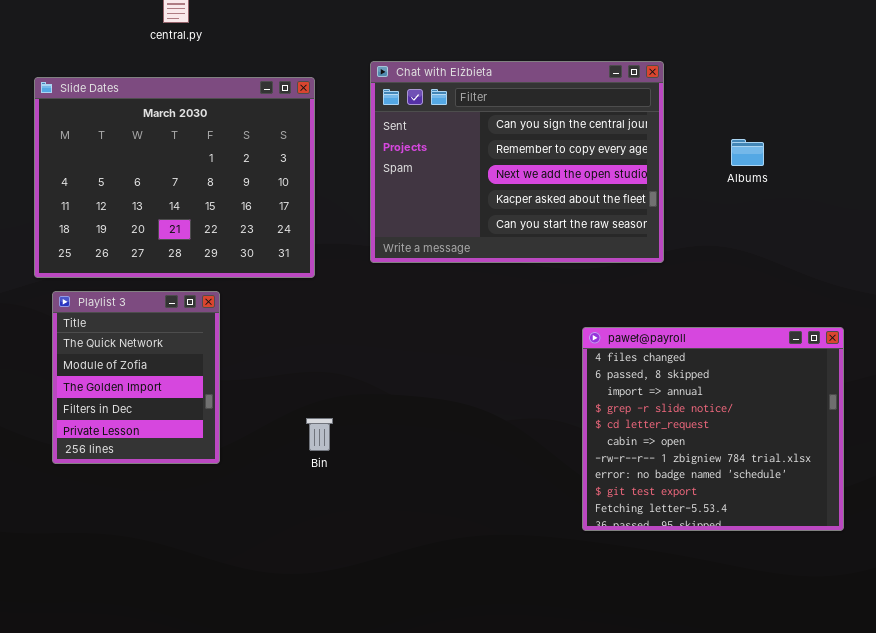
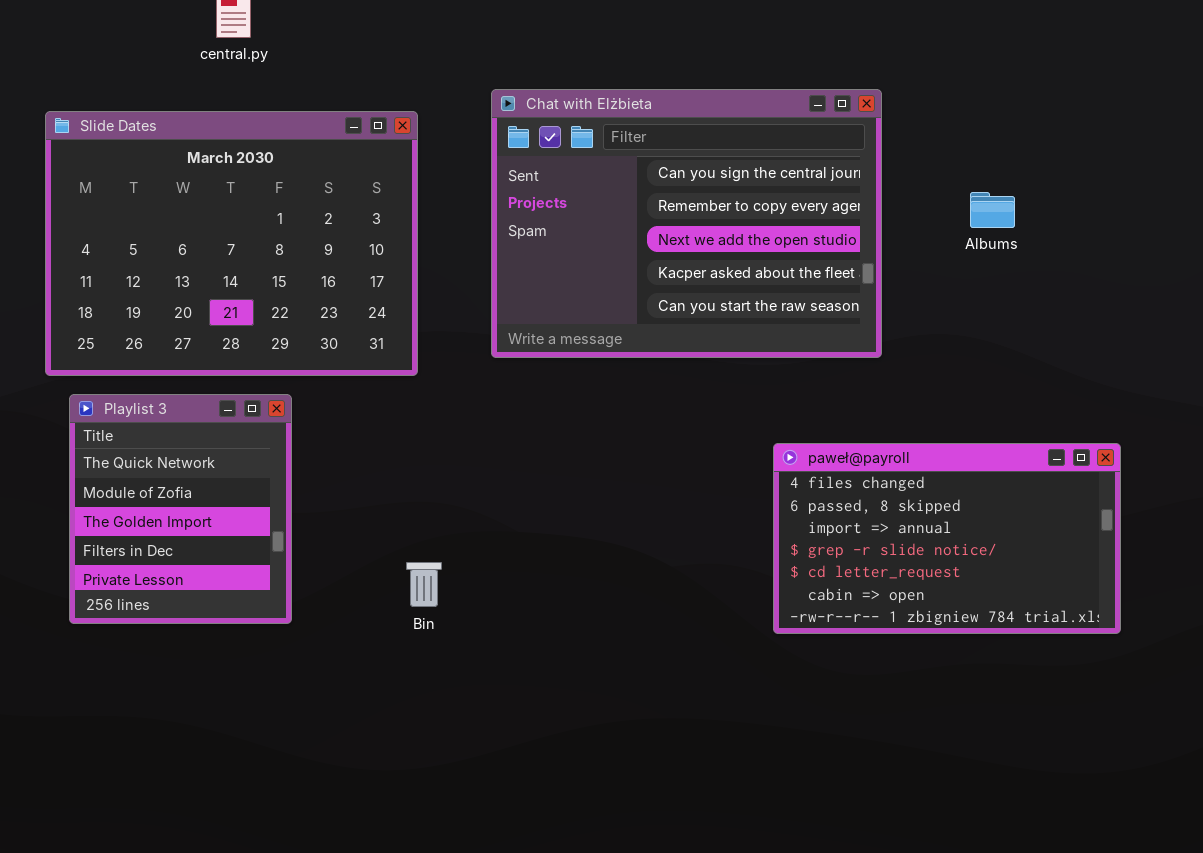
paweł@payroll: [582,327,844,531] -> [773,443,1121,634], resized

